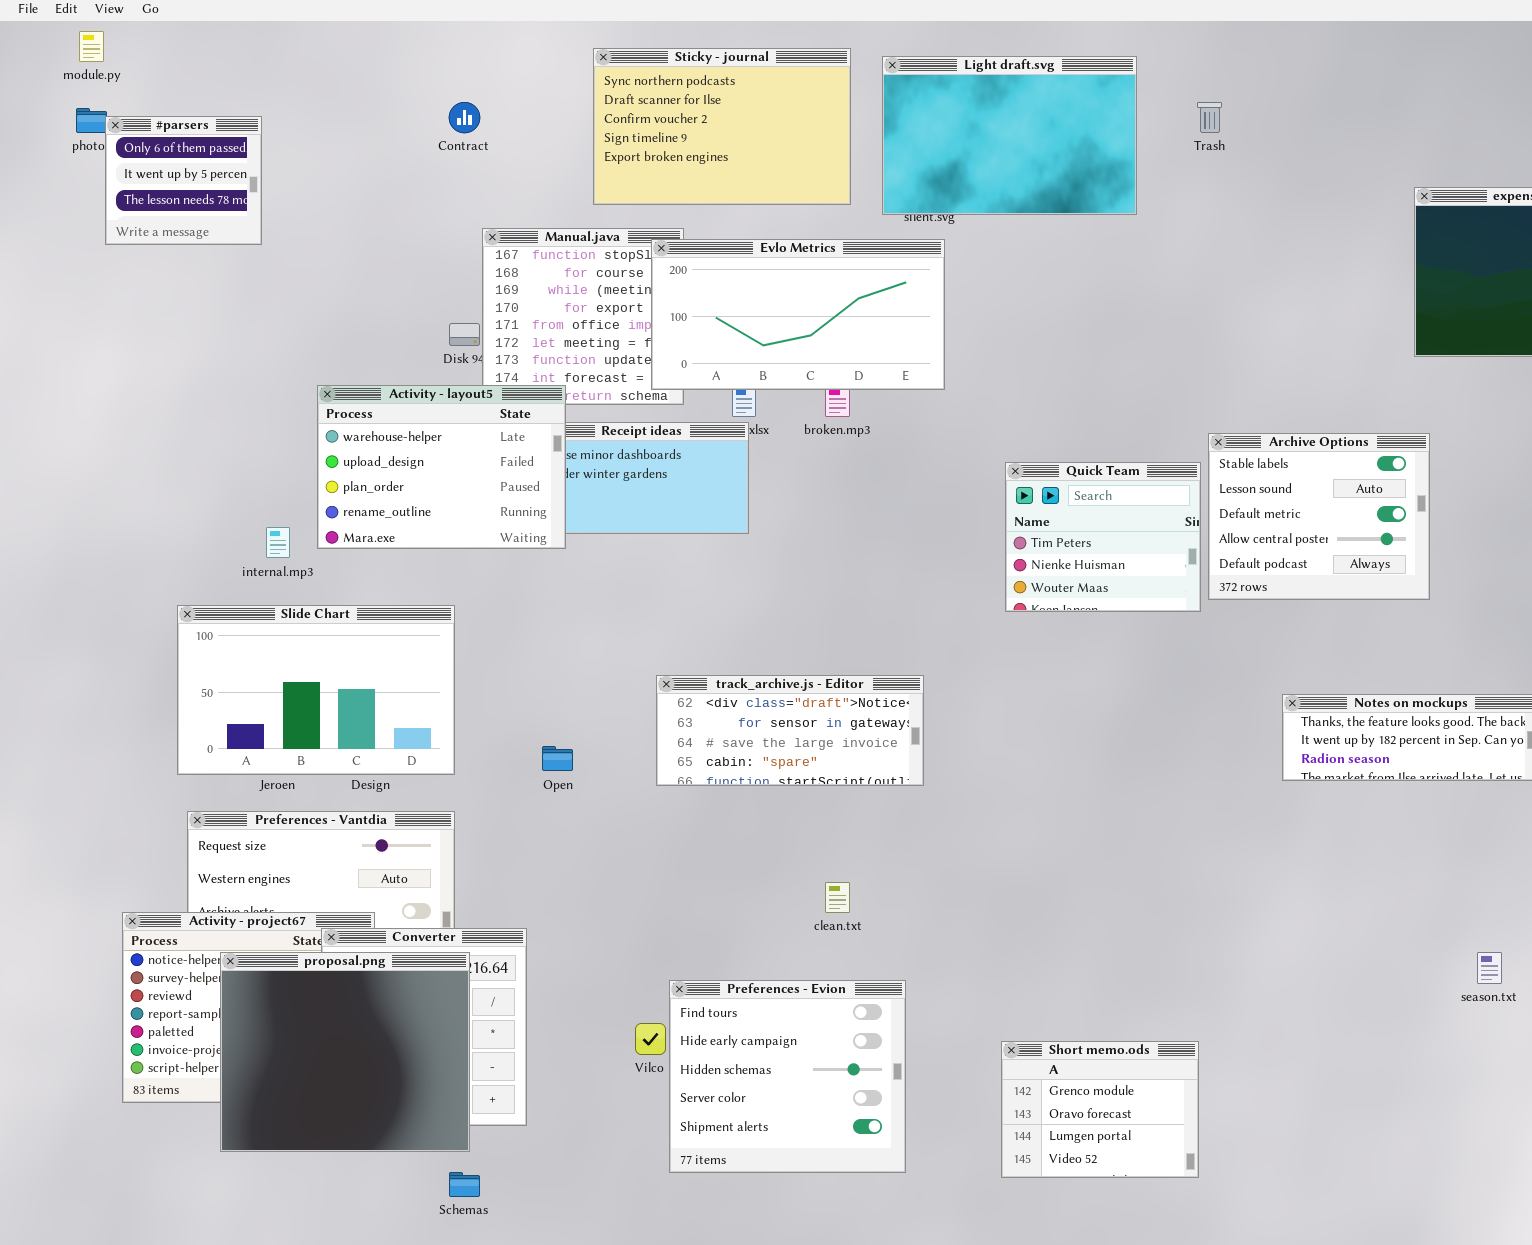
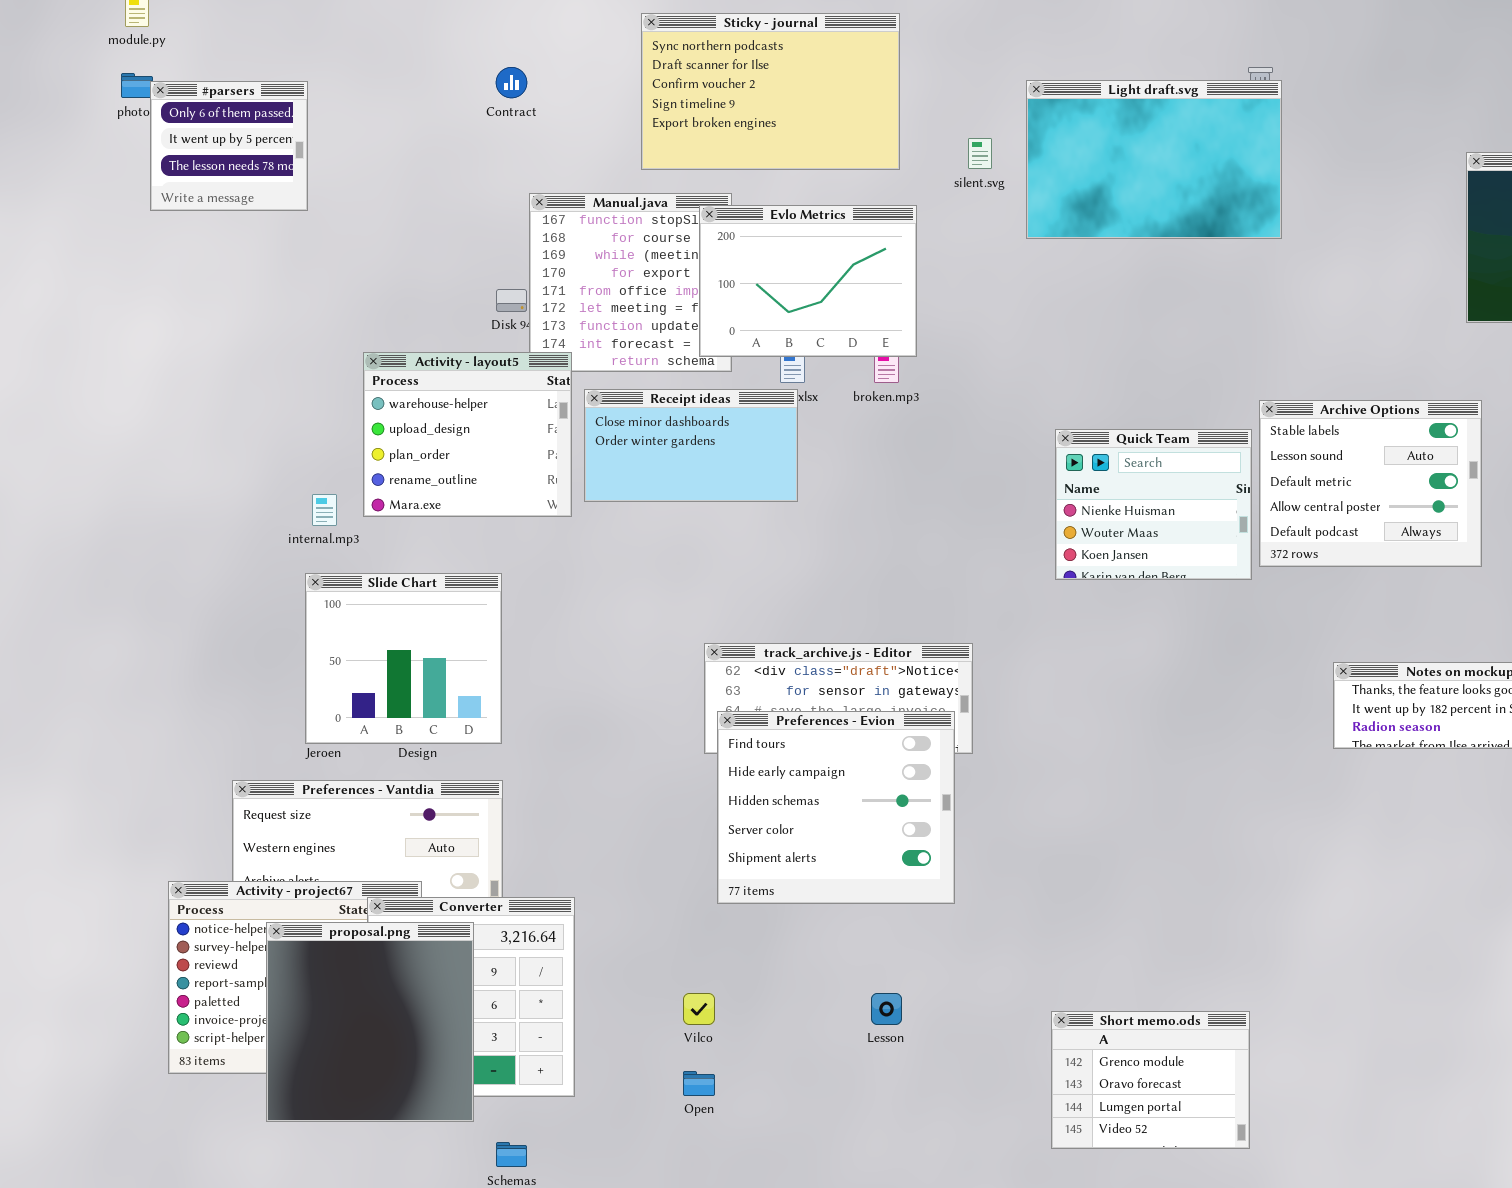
Light draft.svg: [882,56,1137,215] -> [1026,80,1282,239], moved
Evlo Metrics: [651,239,945,390] -> [699,205,917,357], resized
Activity - layout5: [317,385,566,549] -> [363,352,572,517], resized
Quick Team: [1005,462,1201,612] -> [1055,429,1252,580], scrolled down 1 row
Slide Chart: [177,605,455,775] -> [305,573,502,744], resized
Open: [542,746,573,771] -> [683,1071,715,1096], moved
proposal.png: [220,952,470,1152] -> [266,922,474,1122], resized
Preferences - Evion: [669,980,906,1173] -> [717,711,955,904], moved

